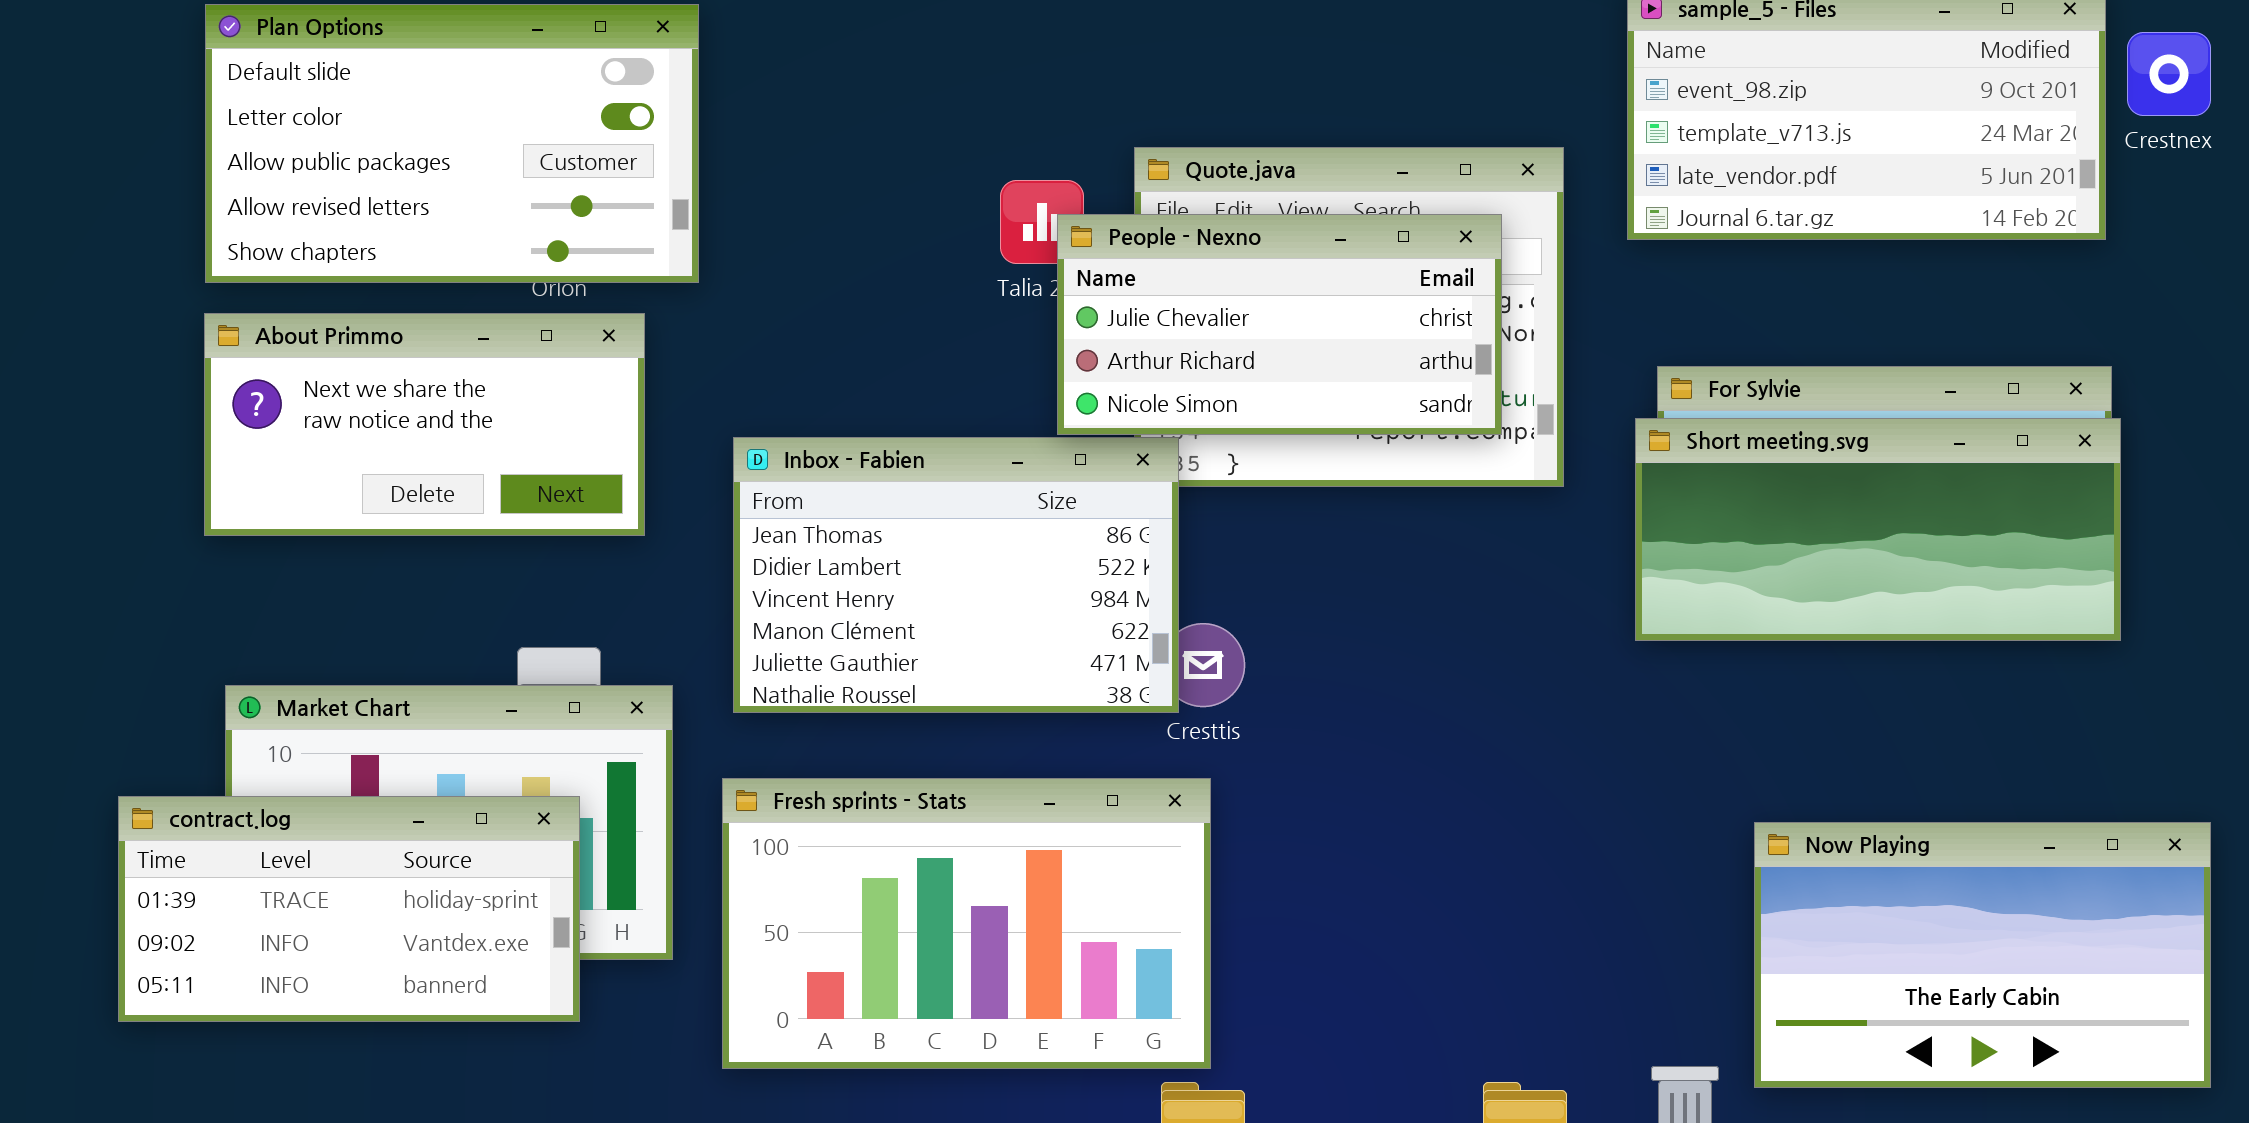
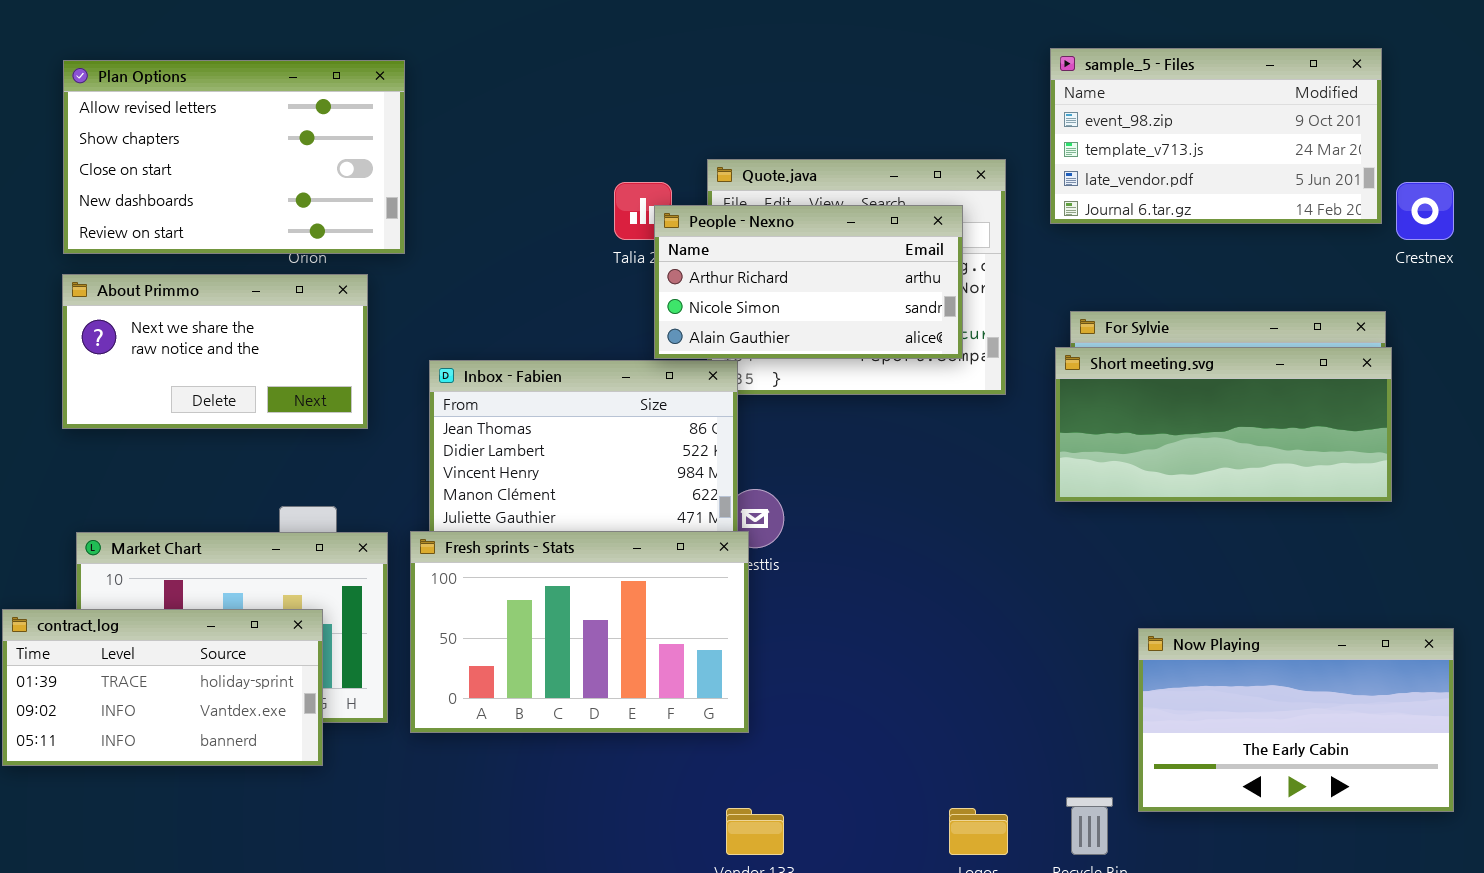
Plan Options: [205,4,699,283] -> [63,60,405,254], scrolled down 3 rows
Crestnex: [2127,32,2211,116] -> [1396,182,1454,240], moved
People - Nexno: [1057,214,1502,435] -> [654,205,963,359], scrolled down 1 row
Fresh sprints - Stats: [722,778,1211,1069] -> [410,531,749,733], moved

